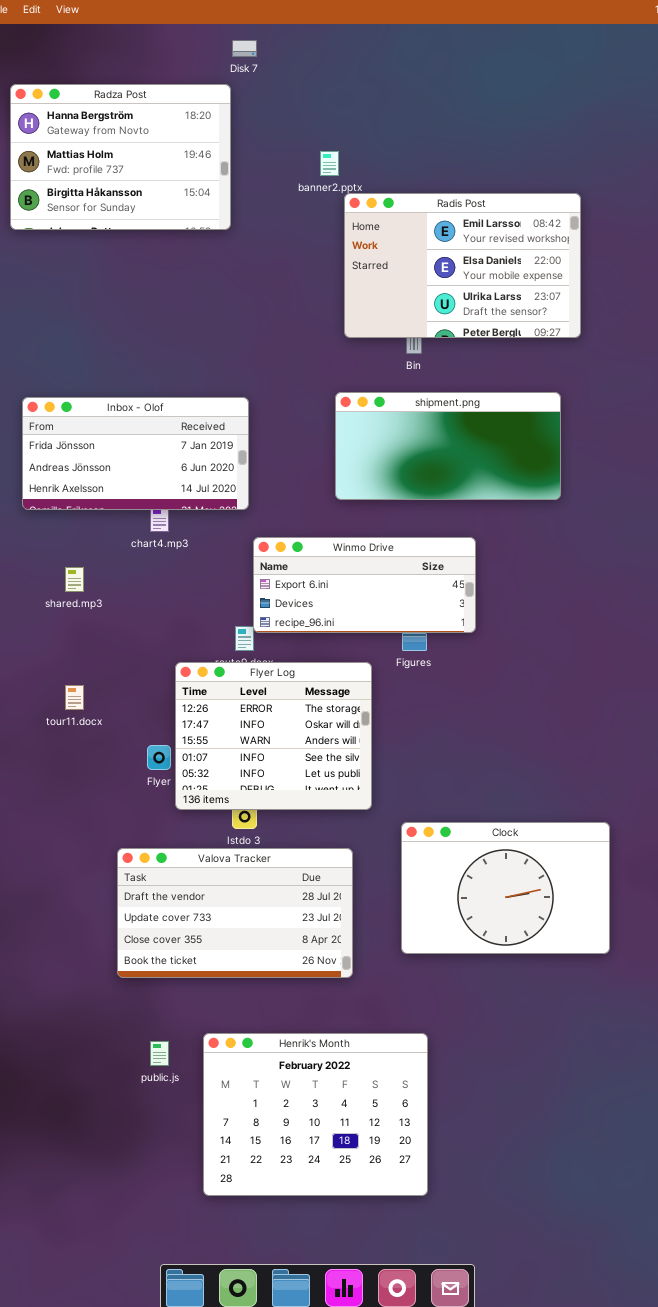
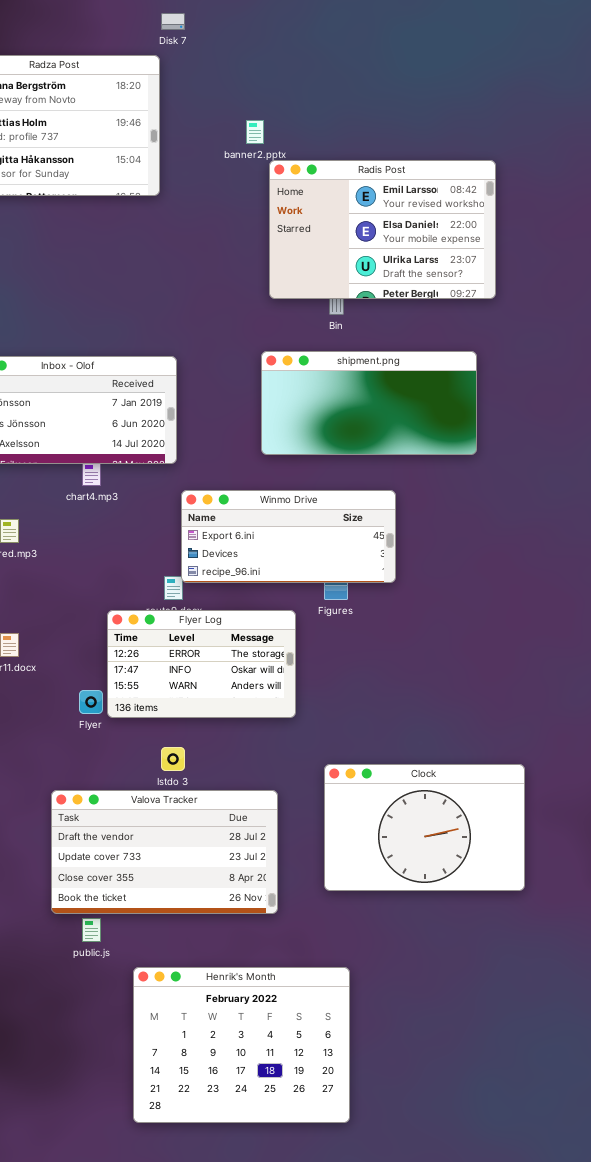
Flyer Log: [175,662,372,810] -> [107,610,296,718], resized
public.js: [150,1041,169,1066] -> [82,918,101,942], moved

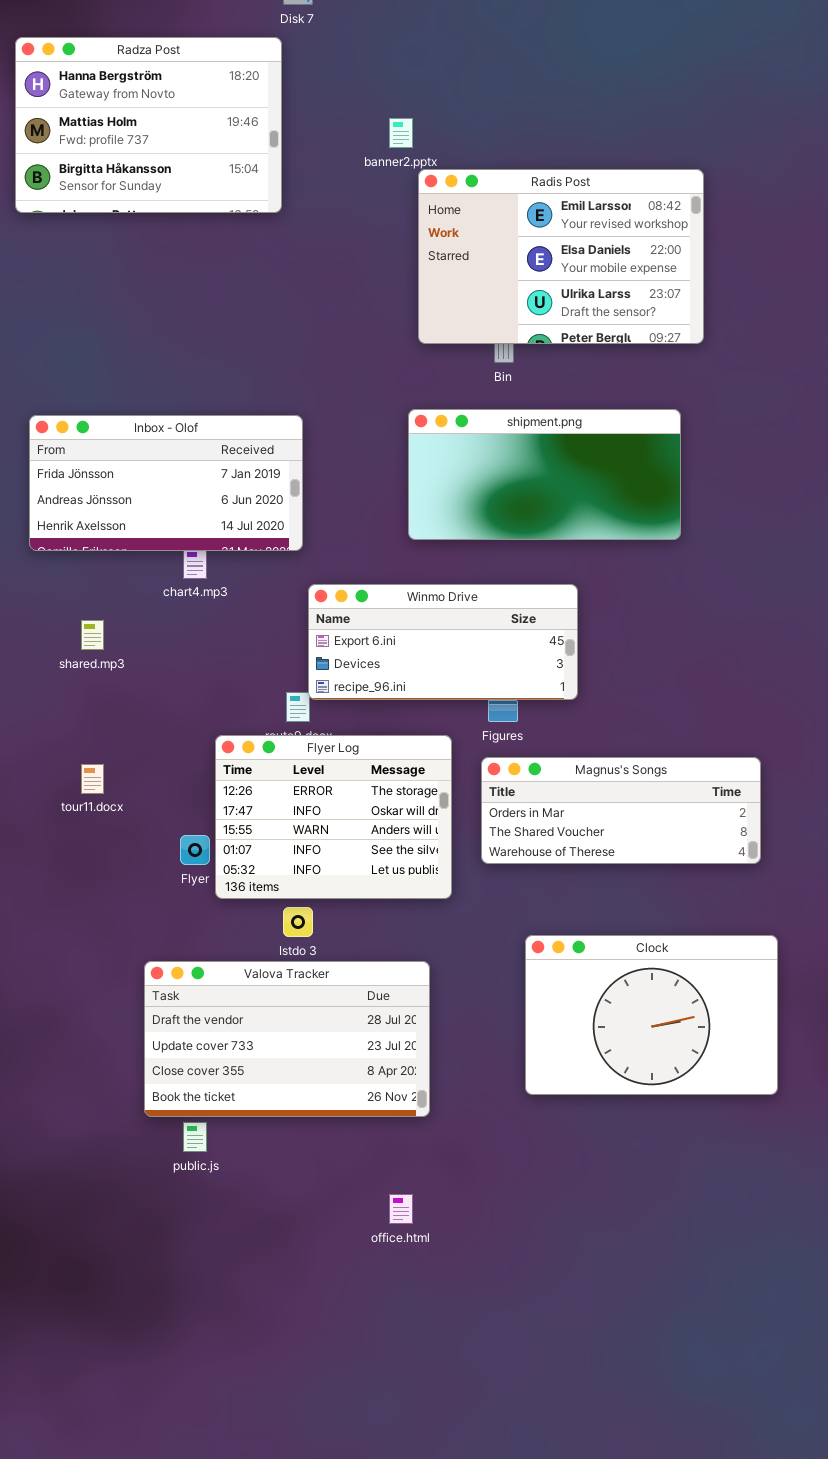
Flyer Log: [107,610,296,718] -> [215,735,452,899], resized
Magnus's Songs: none -> [481,757,761,864], opened
Clock: [324,764,525,891] -> [525,935,778,1095], moved
Henrik's Month: [133,967,350,1123] -> none, closed

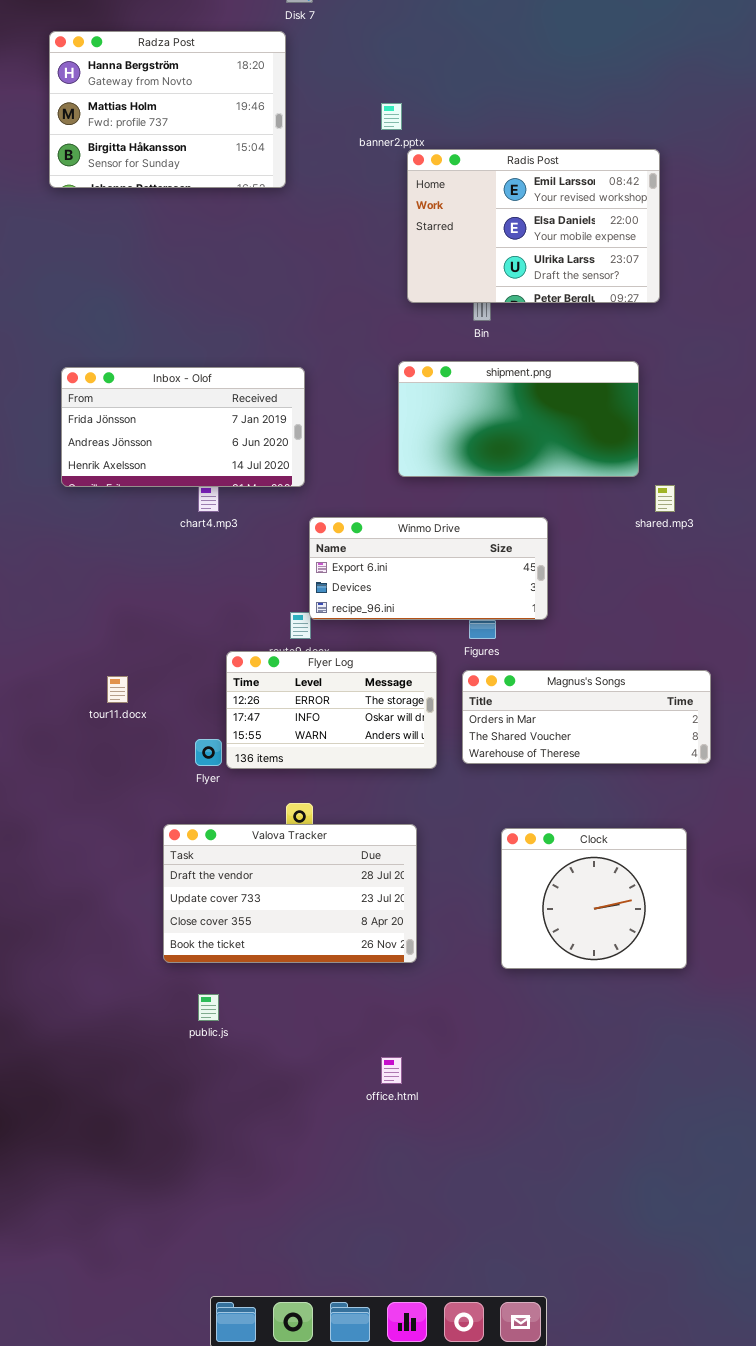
shared.mp3: [81,620,104,650] -> [655,485,675,512], moved
Flyer Log: [215,735,452,899] -> [226,651,437,769], resized
Clock: [525,935,778,1095] -> [501,828,687,969], resized
Valova Tracker: [144,961,430,1117] -> [163,824,417,963], moved

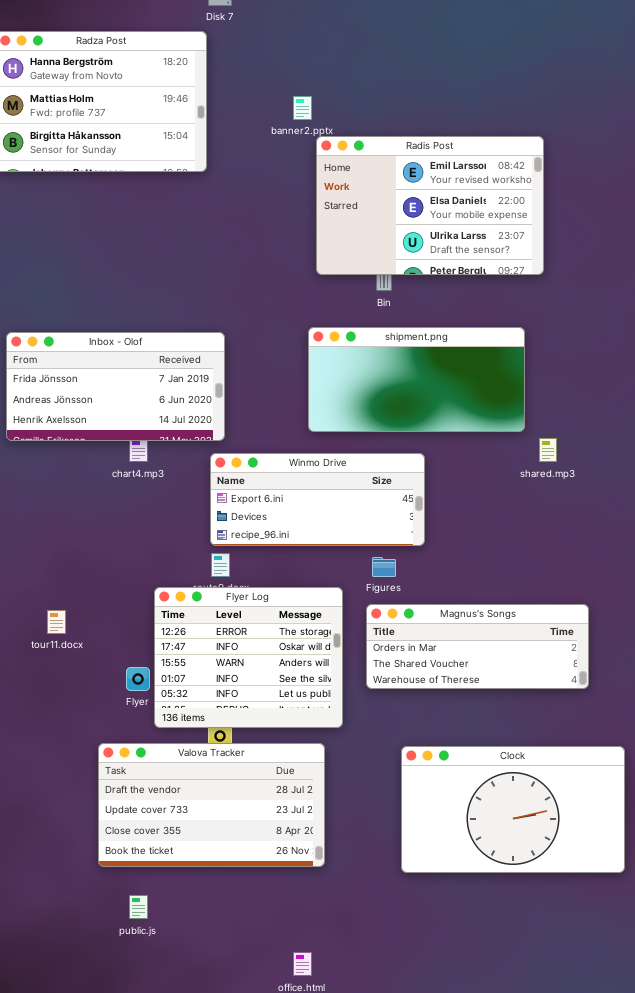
Winmo Drive: [309,517,548,620] -> [210,453,425,546], moved
Flyer Log: [226,651,437,769] -> [154,587,343,728], resized
Clock: [501,828,687,969] -> [401,746,625,873], resized

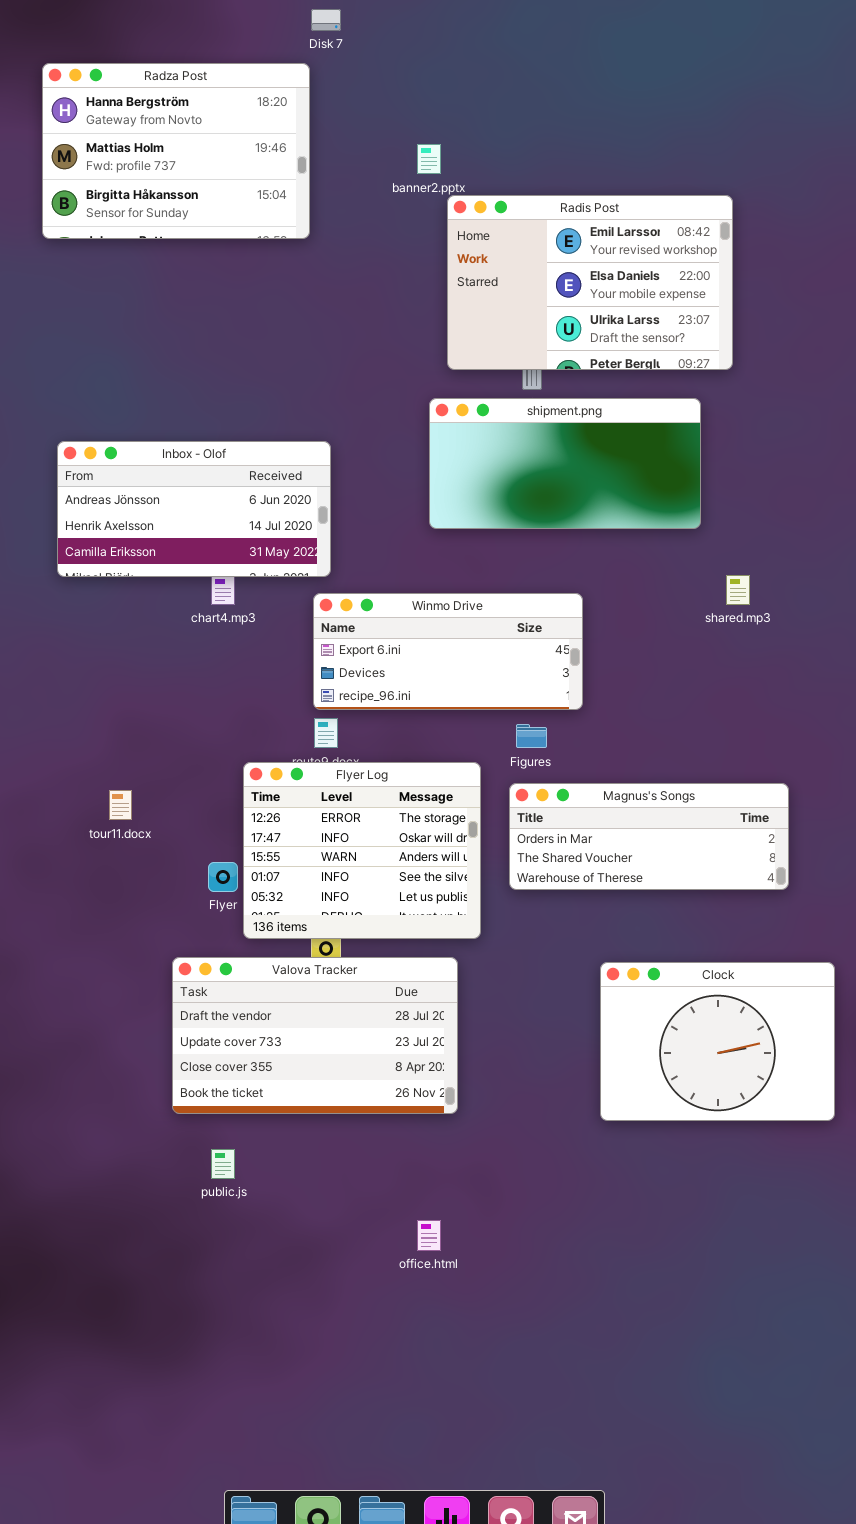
shipment.png: [308,327,525,432] -> [429,398,701,529], moved
Inbox - Olof: [6,332,225,441] -> [57,441,331,577], scrolled down 1 row
Clock: [401,746,625,873] -> [600,962,835,1121], resized

